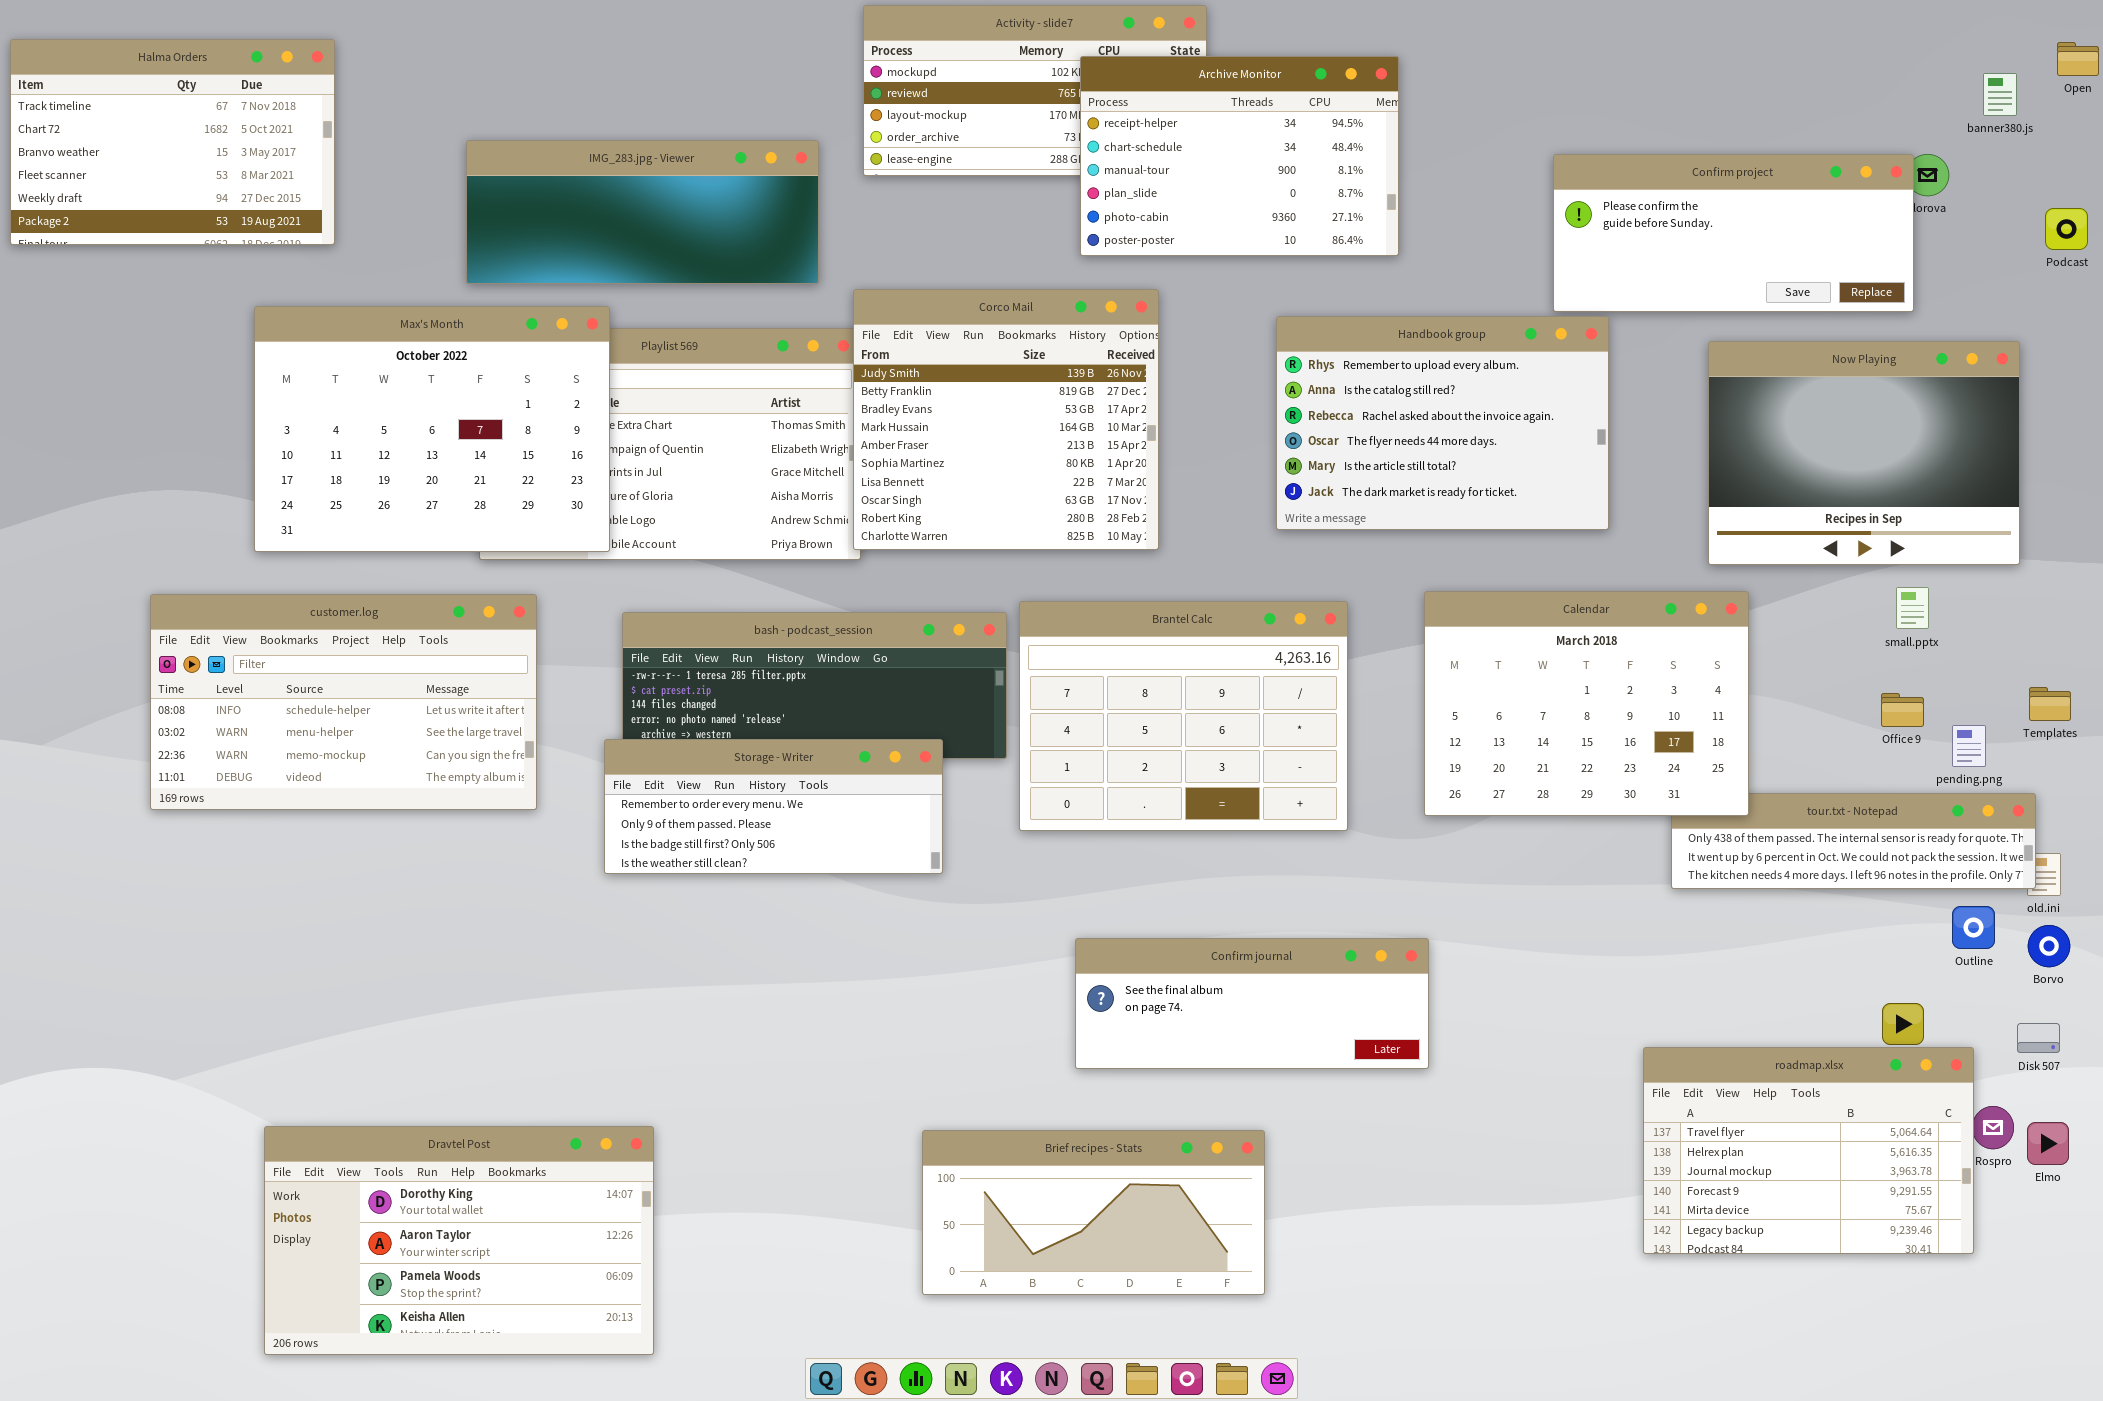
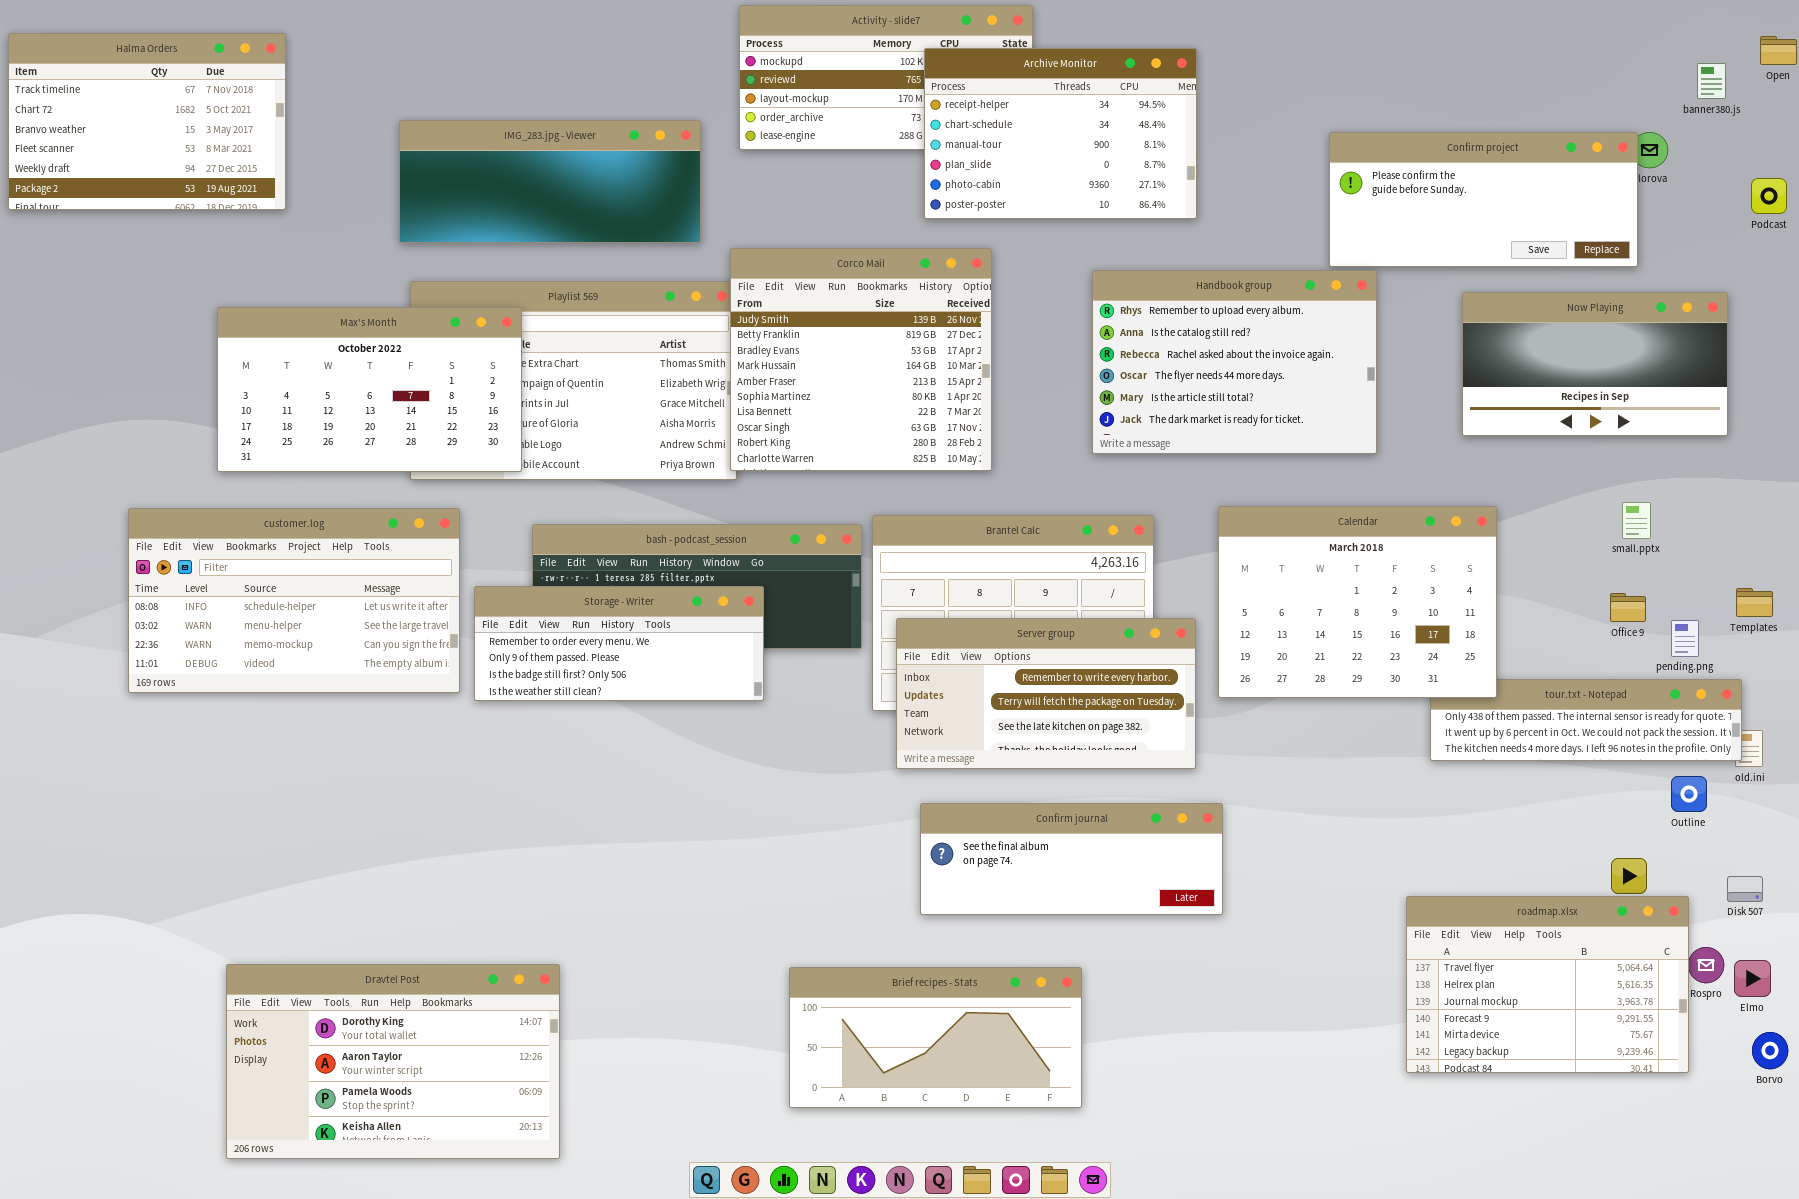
Max's Month: [254,306,610,552] -> [217,307,522,472], resized
Now Playing: [1708,341,2020,565] -> [1462,292,1728,436], resized
Server group: none -> [896,618,1196,769], opened
Storage - Writer: [604,739,943,874] -> [474,586,764,701], moved
Borvo: [2028,925,2070,967] -> [1752,1032,1788,1069], moved

